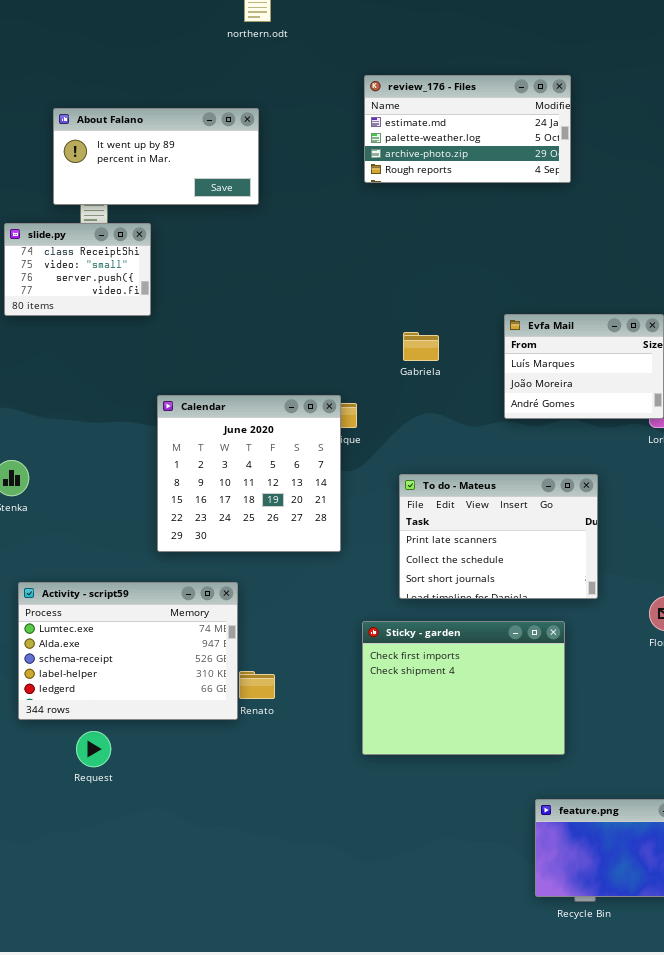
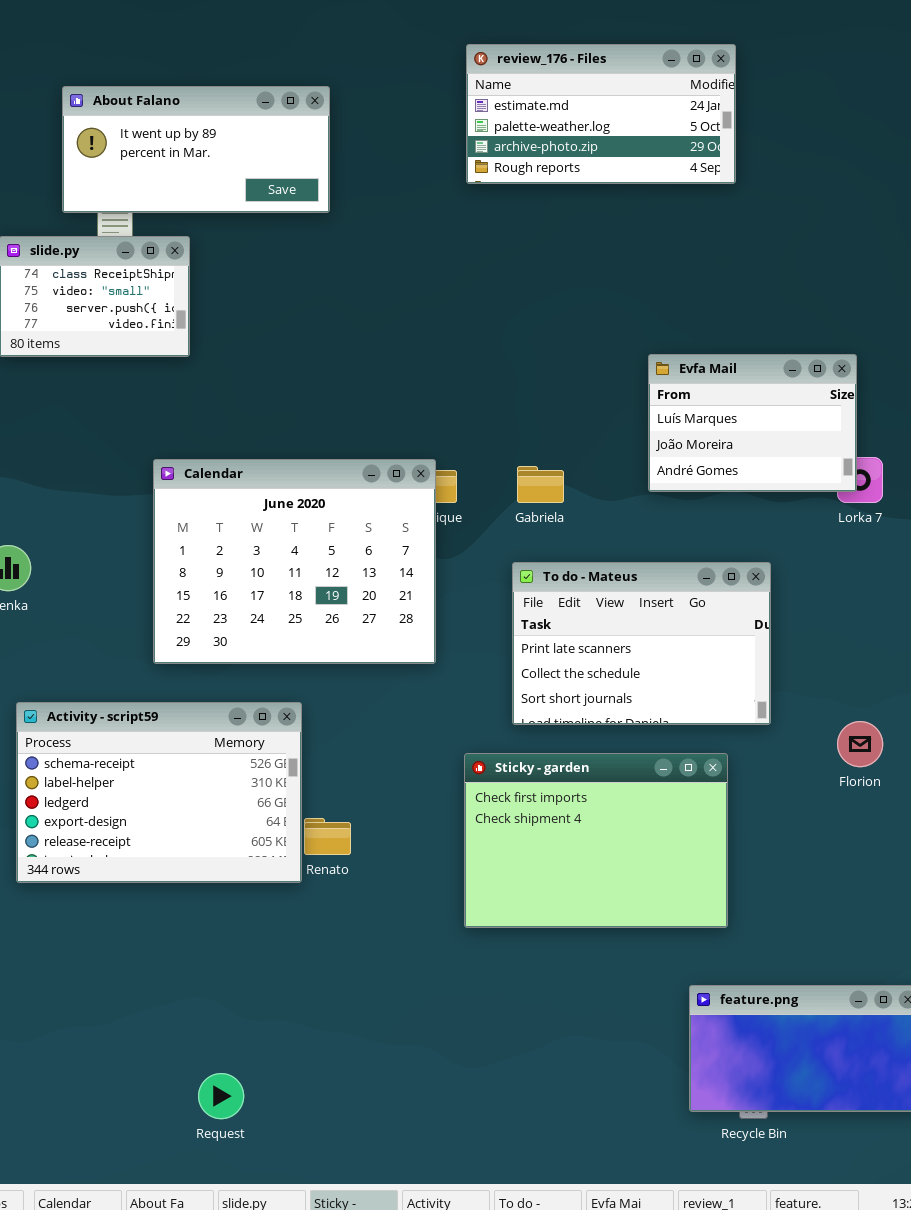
Gabriela: [403,332,439,361] -> [517,466,564,503], moved
Calendar: [157,395,341,552] -> [153,459,436,664], resized
Activity - script59: [18,582,238,720] -> [16,702,302,883], scrolled down 2 rows
Request: [76,731,111,767] -> [198,1073,244,1119], moved

